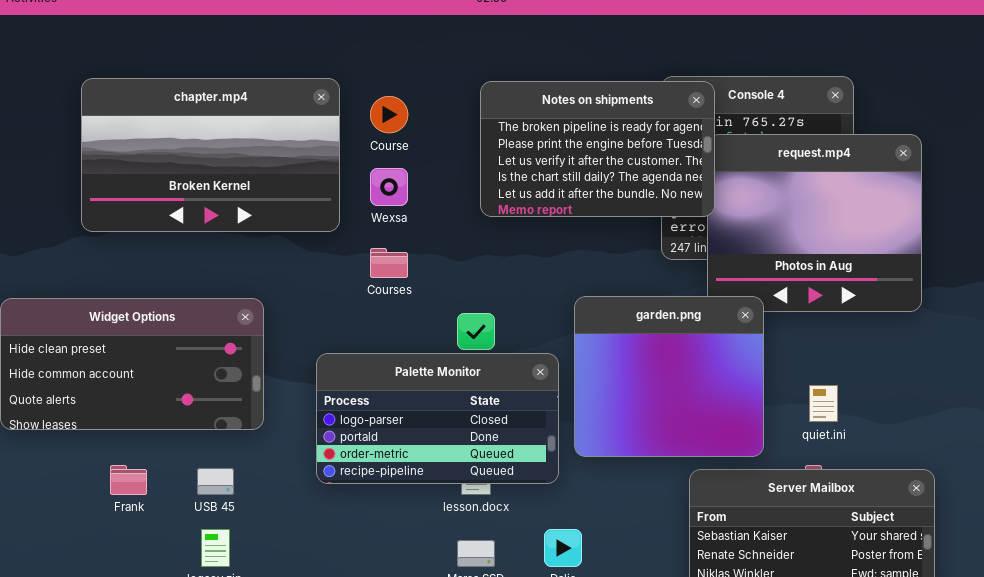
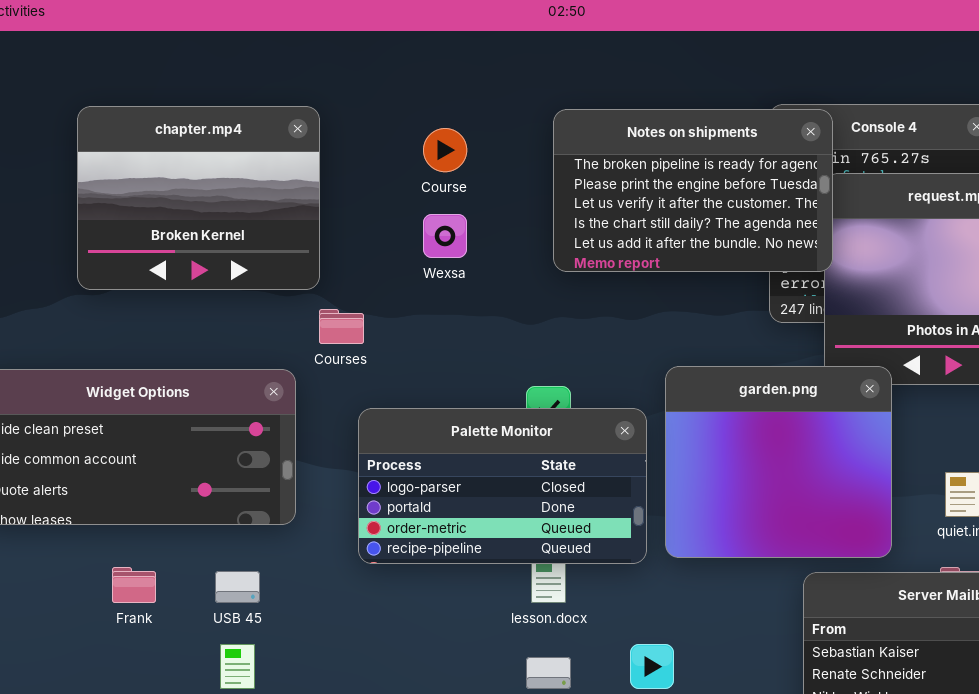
chapter.mp4: [81,78,340,232] -> [77,106,320,290], resized
Courses: [370,248,408,278] -> [319,309,364,344], moved
Palette Monitor: [316,353,559,484] -> [358,408,647,564], moved

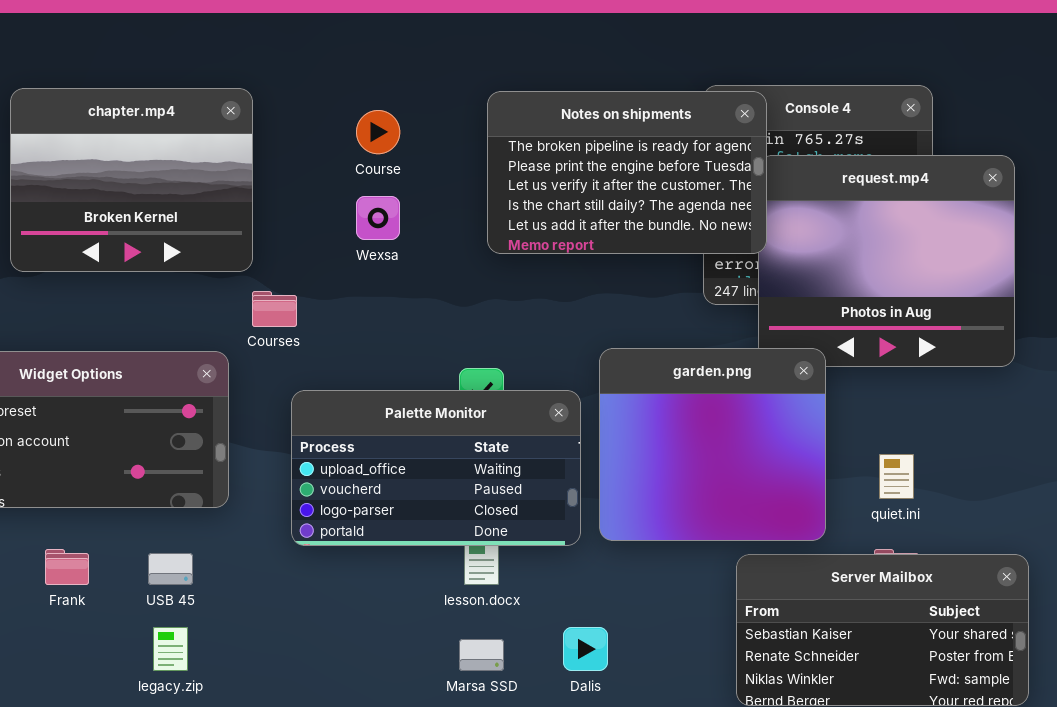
Palette Monitor: [358,408,647,564] -> [291,390,581,546], scrolled up 2 rows

